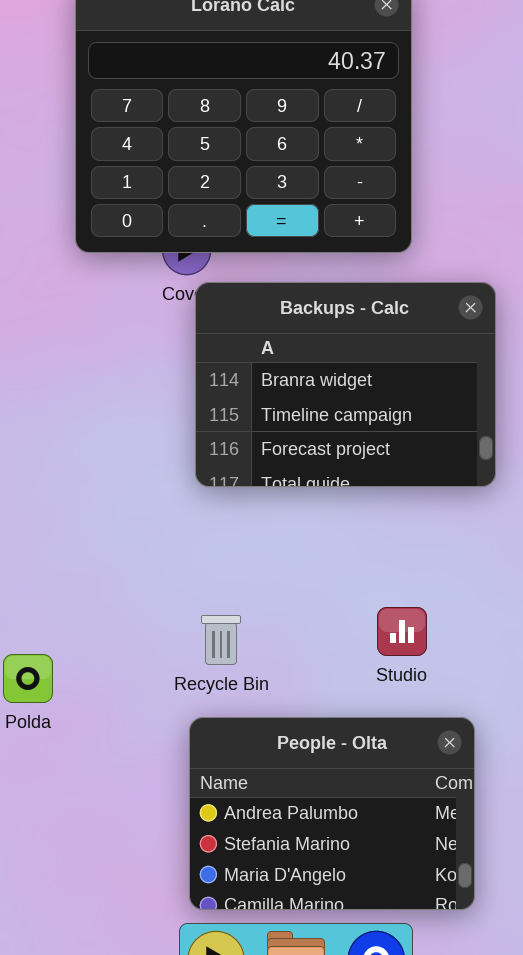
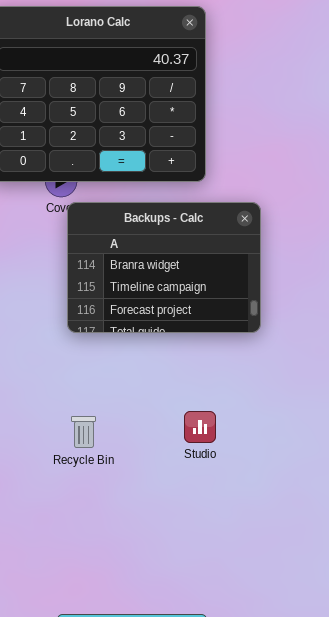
People - Olta: [189,717,475,910] -> none, closed

